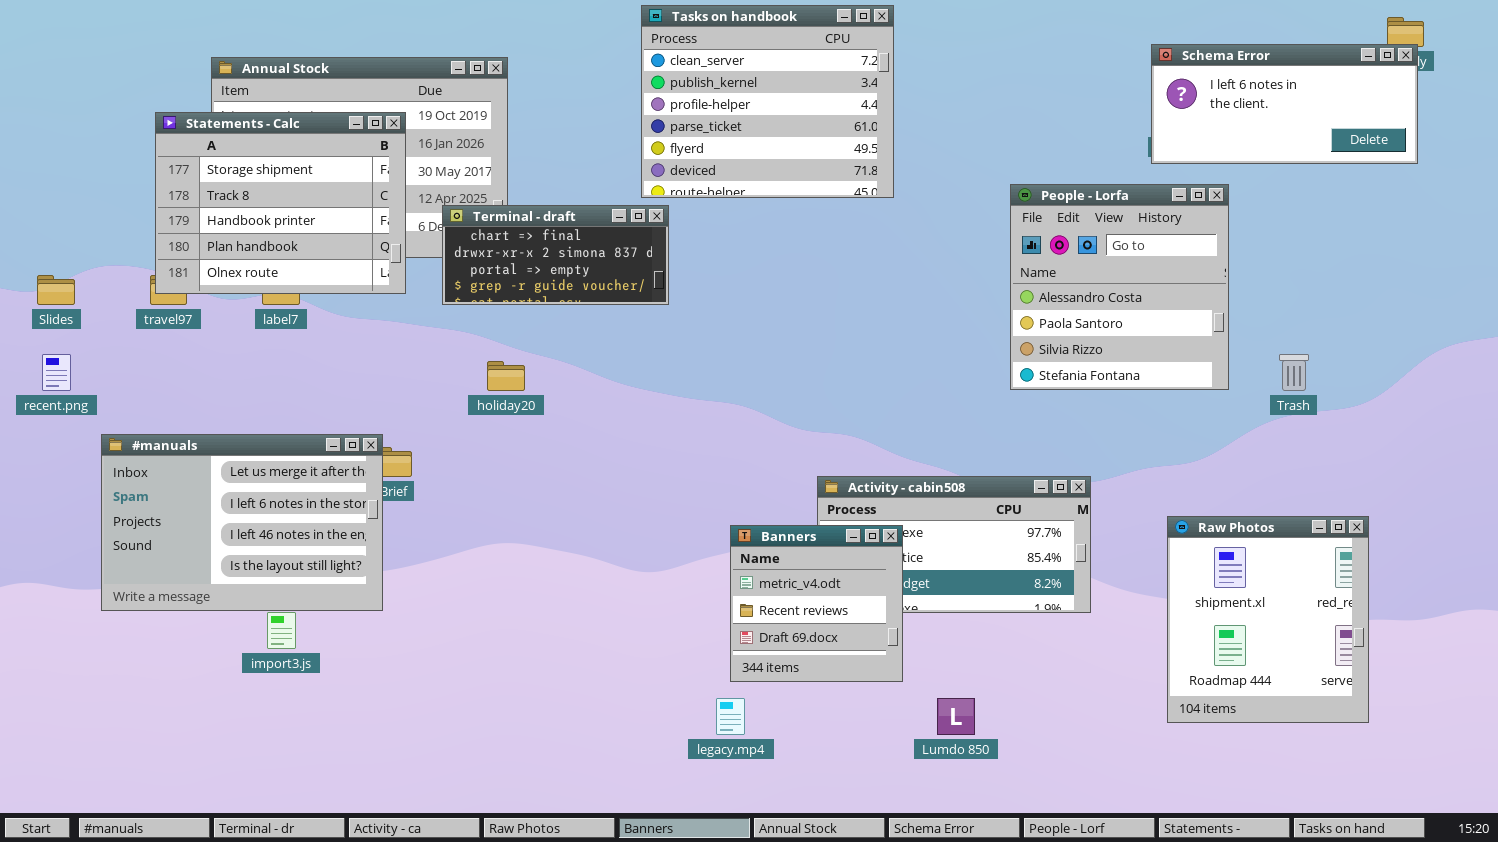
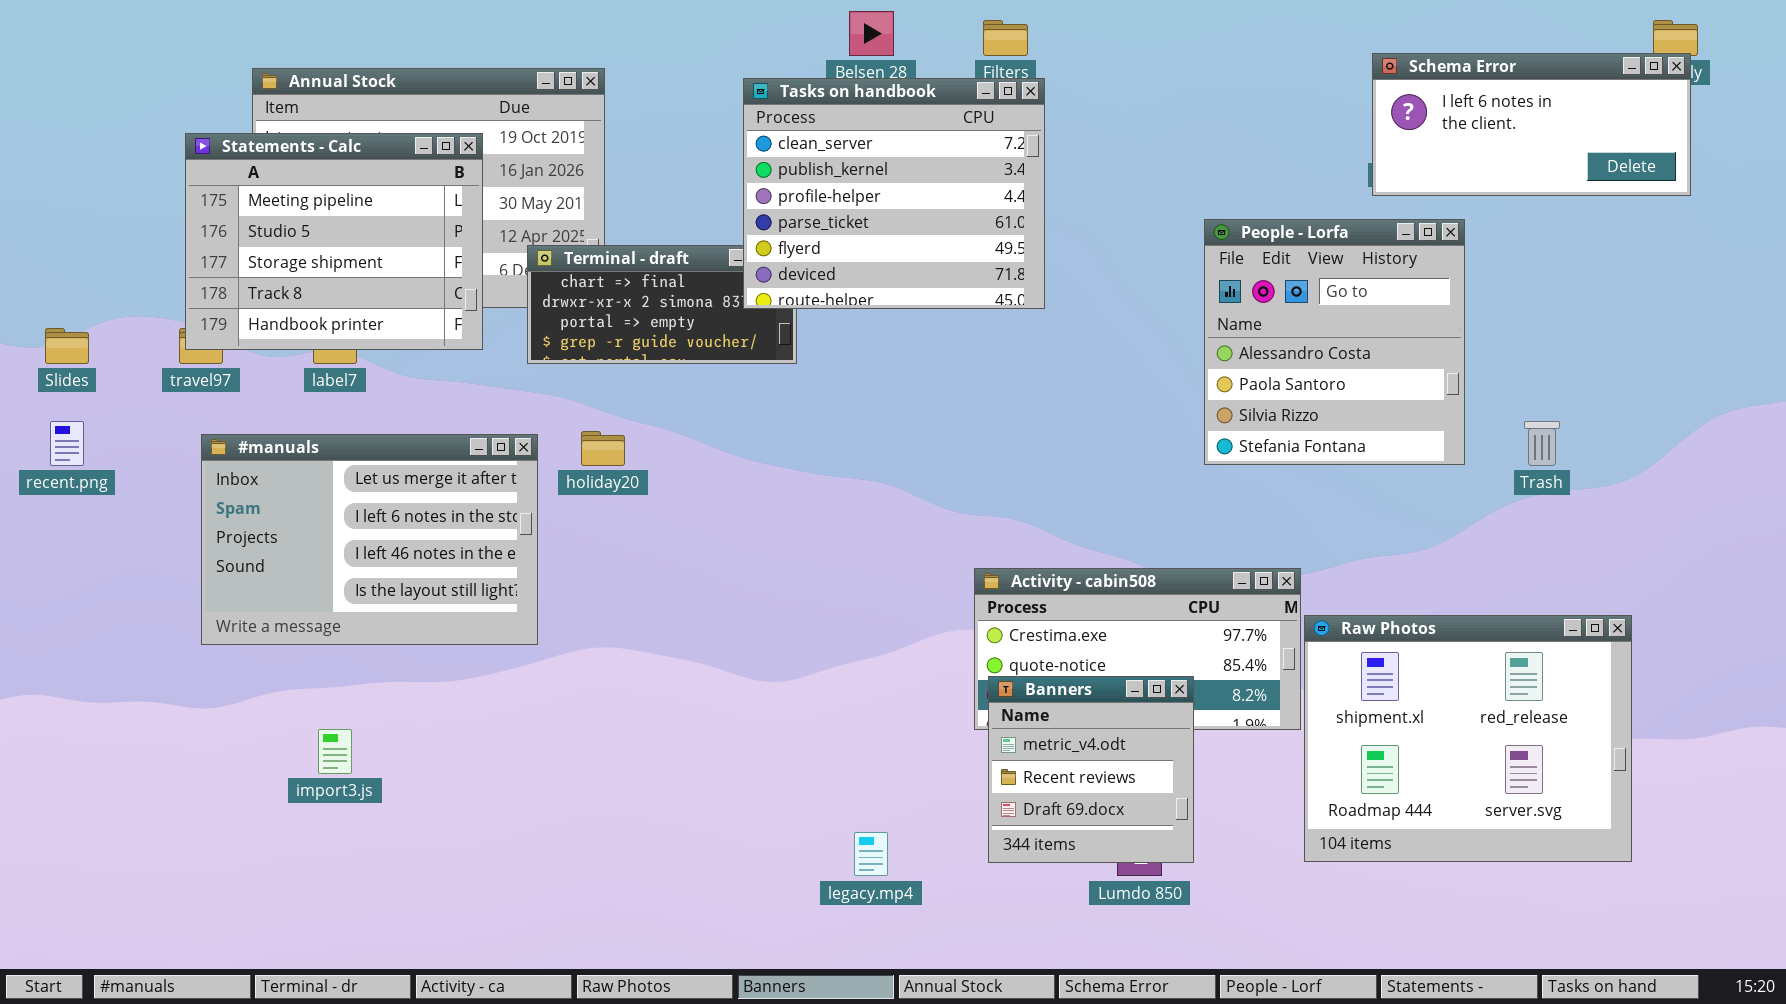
Tasks on handbook: [641,5,894,198] -> [743,78,1045,309], moved
Statements - Calc: [155,112,406,294] -> [185,133,483,350], scrolled up 2 rows
#manuals: [101,434,383,611] -> [201,434,538,645], moved
Raw Photos: [1167,516,1369,723] -> [1304,615,1632,862], resized
Banners: [730,525,903,682] -> [988,676,1194,863], moved

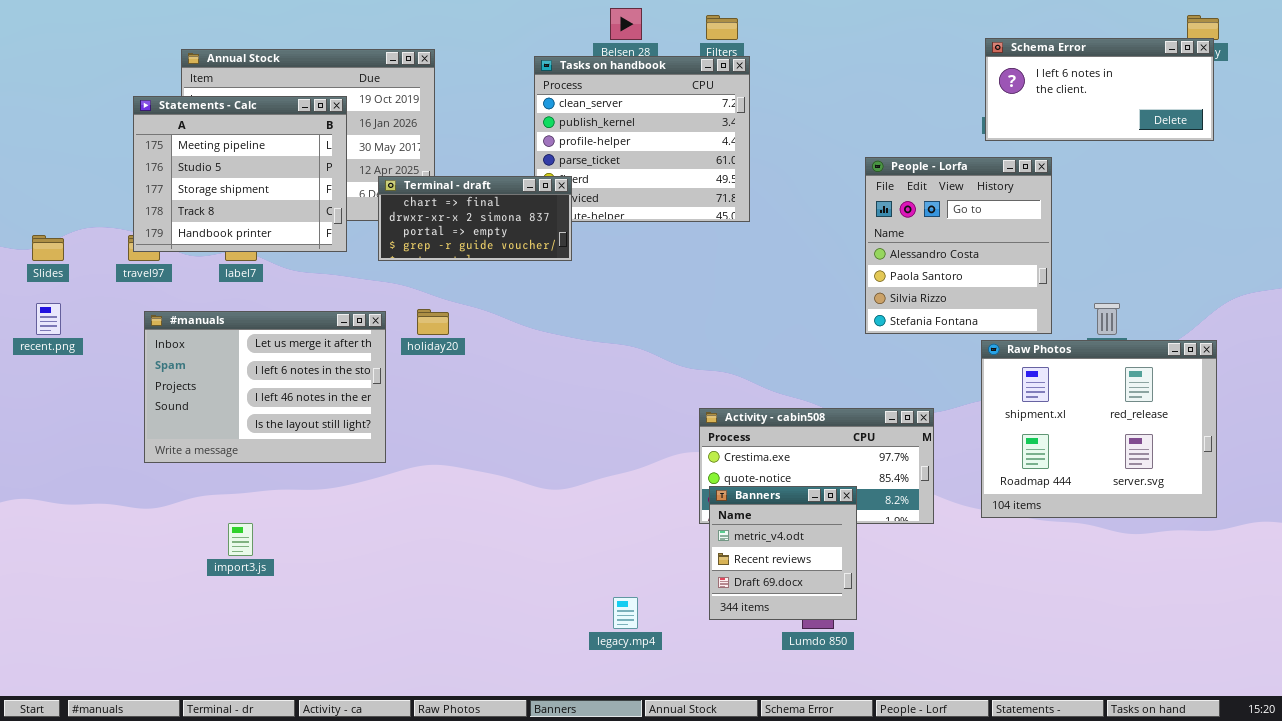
Terminal - draft: [527,245,797,364] -> [378,176,572,261], raised
Raw Photos: [1304,615,1632,862] -> [981,340,1217,518], moved

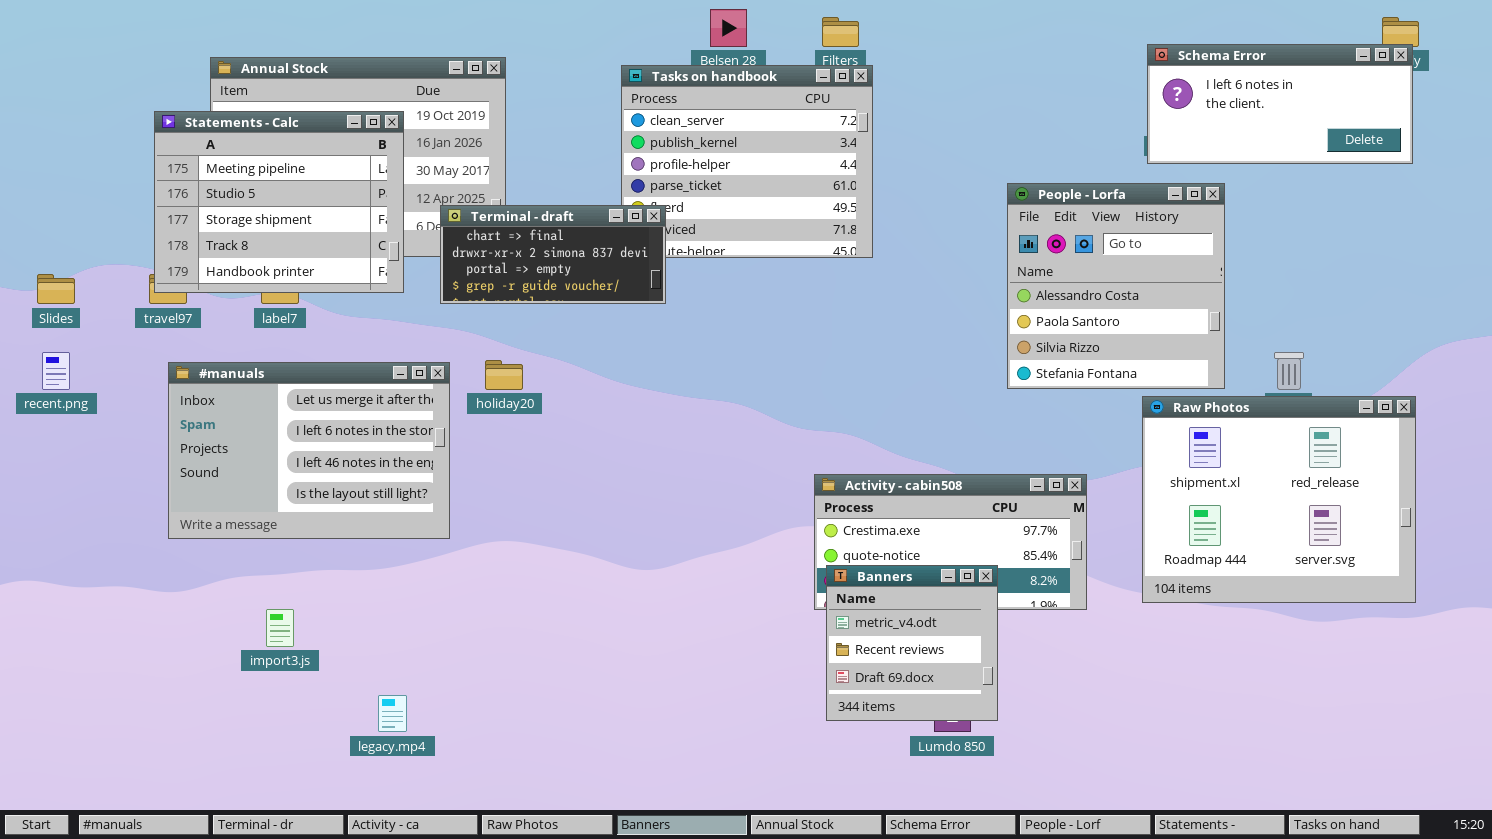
legacy.mp4: [613,597,638,629] -> [378,695,407,732], moved

